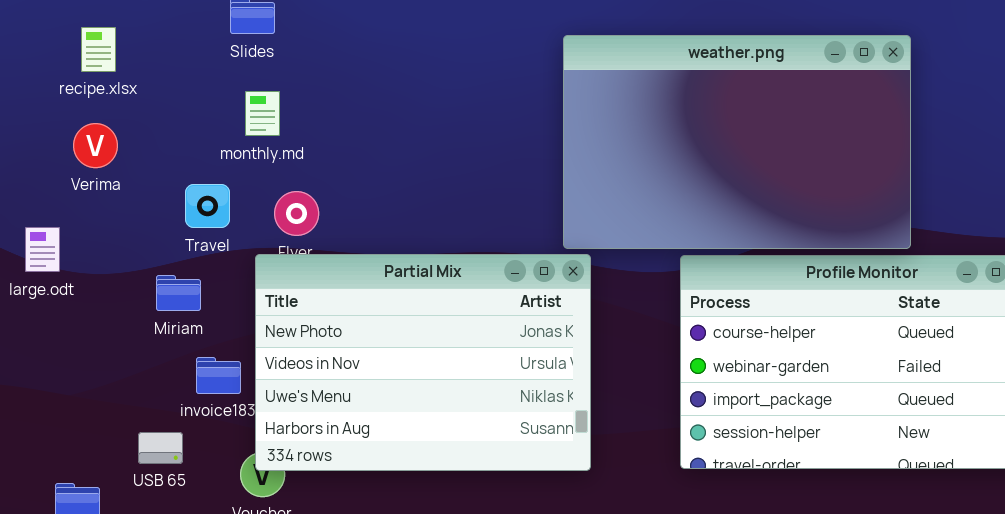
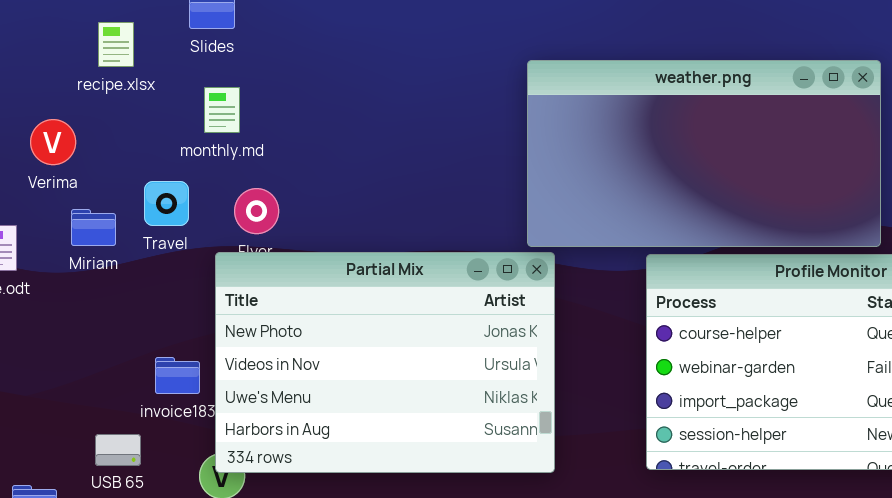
recipe.xlsx: [81,27,116,72] -> [98,22,134,67], moved
weather.png: [563,35,911,249] -> [527,60,881,247], resized
Miriam: [156,275,201,311] -> [71,209,116,246], moved

